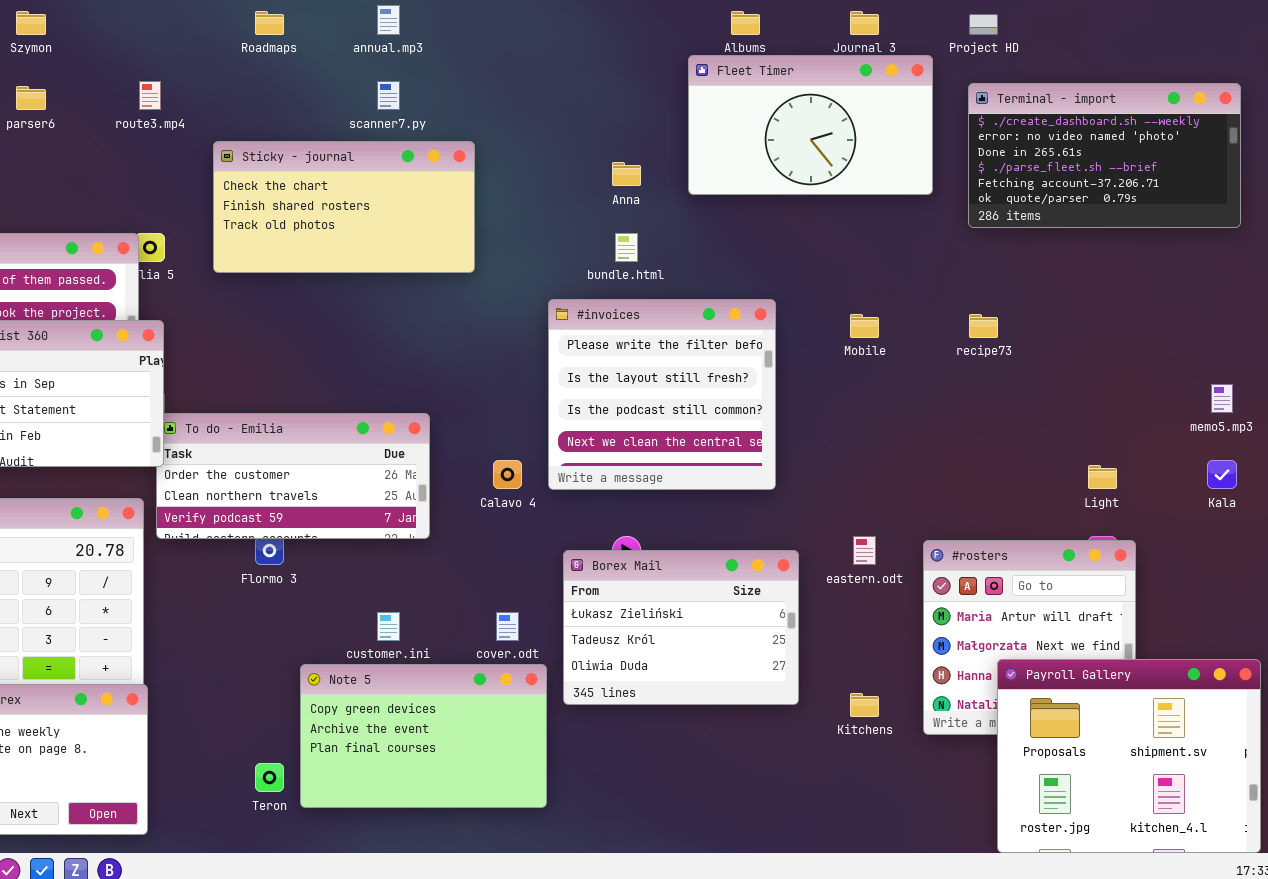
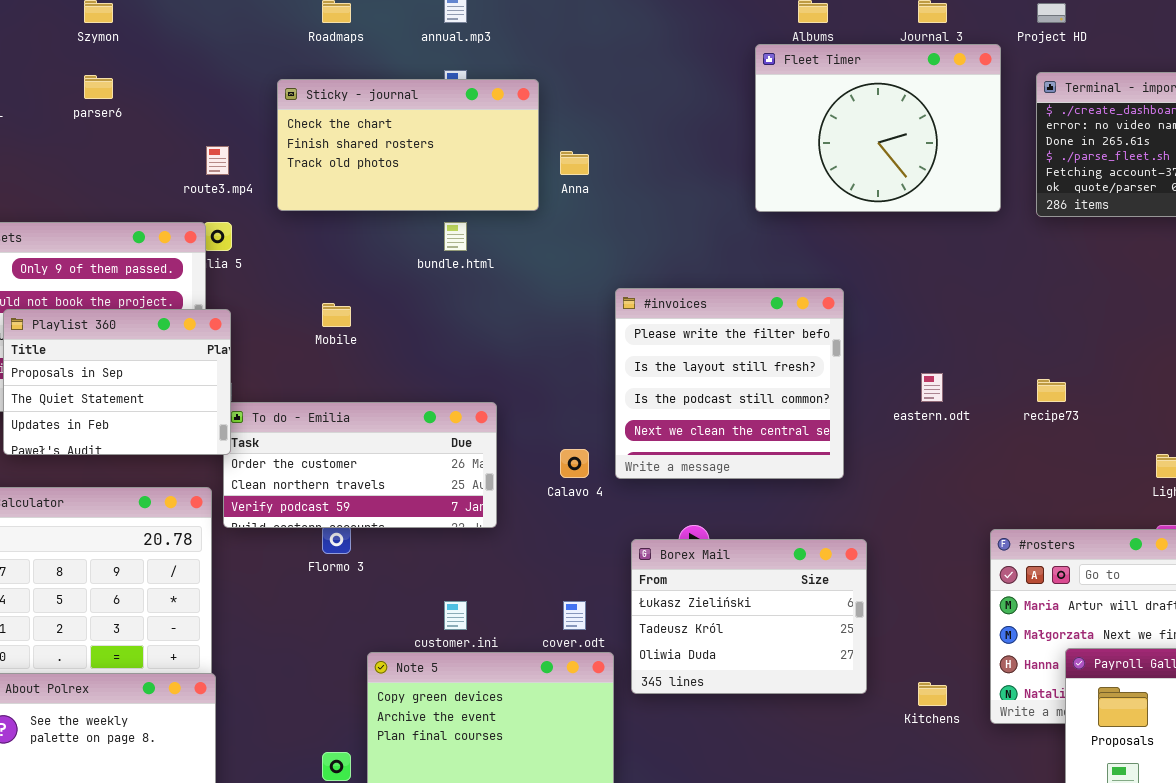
Fleet Timer: [688,55,933,195] -> [755,44,1001,212], resized
route3.mp4: [139,81,161,110] -> [206,146,229,175], moved
Sticky - journal: [213,141,475,273] -> [277,79,539,211], moved
Anna: [612,162,641,186] -> [560,151,589,175], moved
bundle.html: [615,233,638,262] -> [444,222,467,251], moved
Mobile: [850,314,879,338] -> [322,303,351,327], moved
recipe73: [969,314,998,338] -> [1037,379,1066,402], moved
eastern.odt: [853,536,876,565] -> [921,373,943,402], moved

